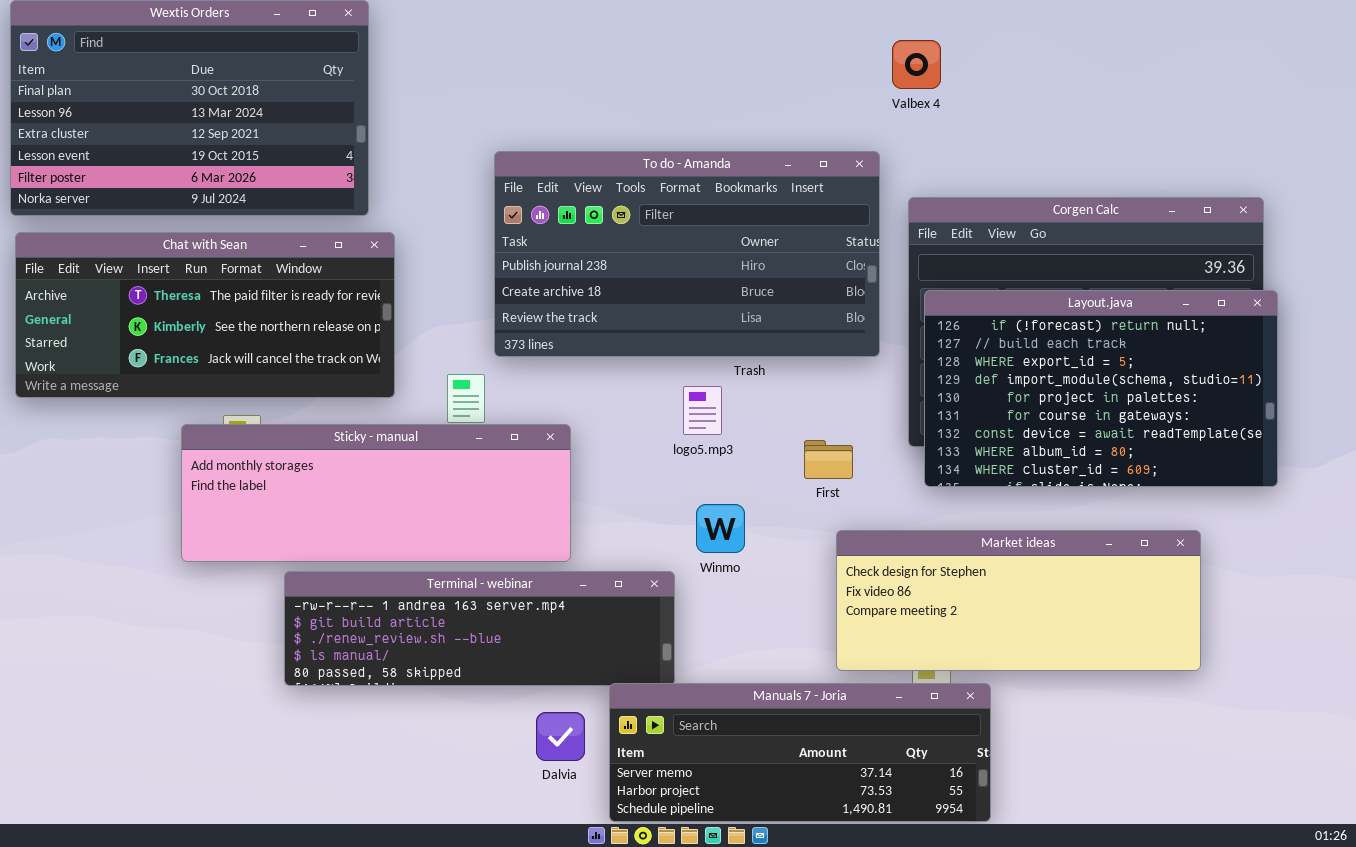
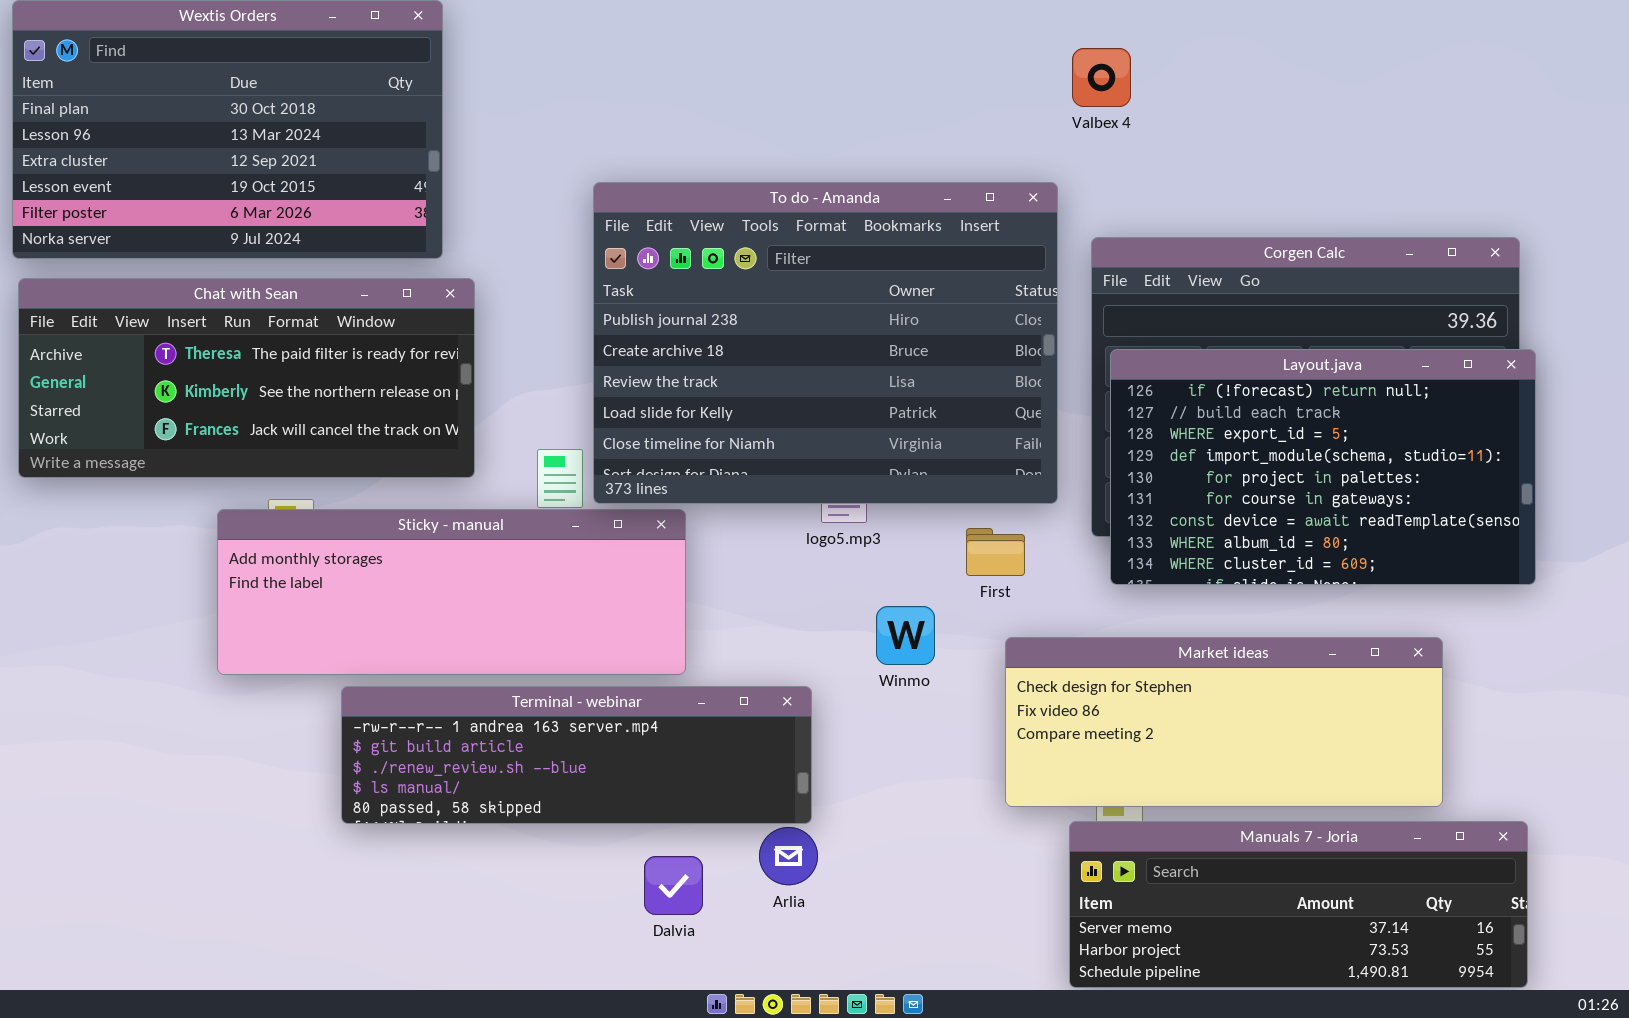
To do - Amanda: [494,151,880,357] -> [593,182,1058,504], resized
Winmo: [696,504,745,553] -> [876,606,935,665], moved
Manuals 7 - Joria: [609,683,991,822] -> [1069,821,1528,988], moved

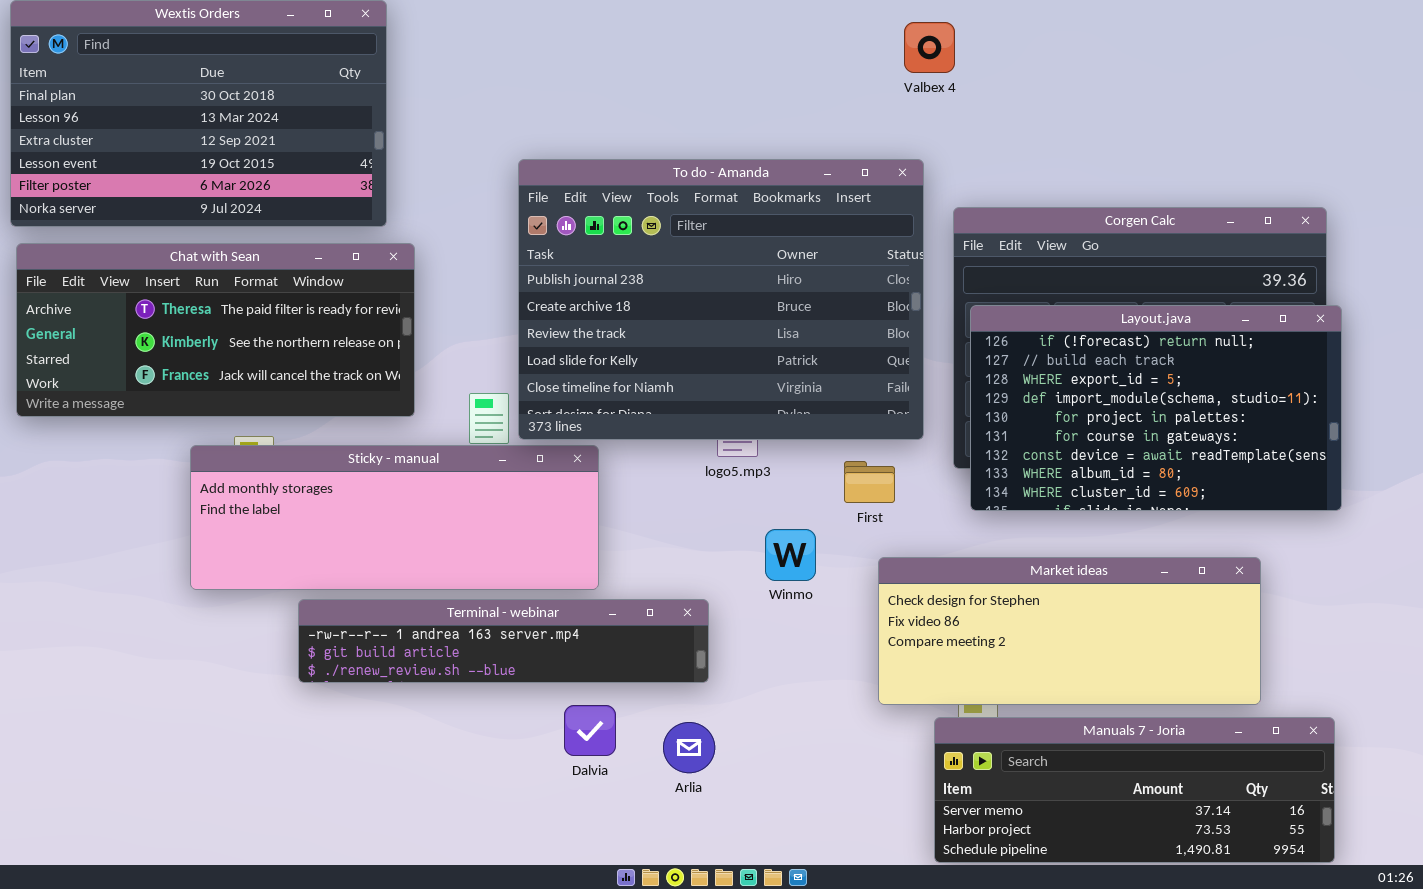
Valbex 4: [1072,48,1131,107] -> [904,22,955,73], moved
Terminal - webinar: [341,686,812,824] -> [298,599,709,683], resized
Dalvia: [644,856,703,915] -> [564,705,616,756], moved

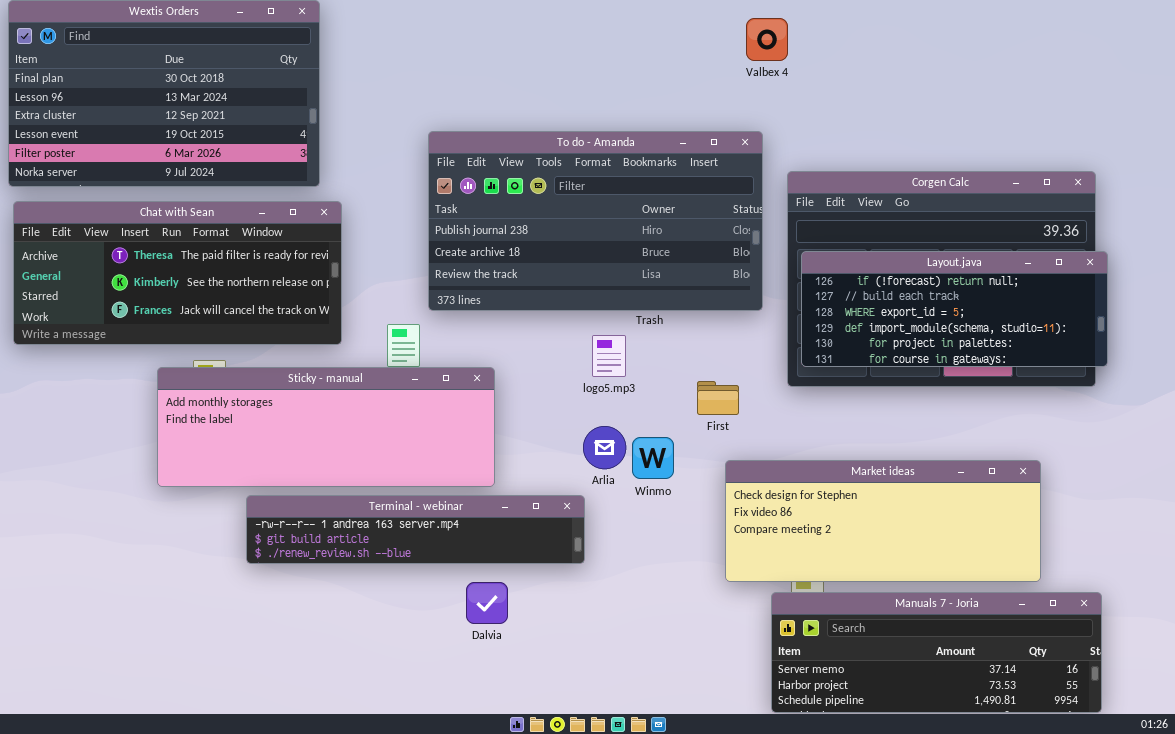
To do - Amanda: [518,159,924,440] -> [428,131,763,311], resized
Layout.java: [970,305,1342,511] -> [801,251,1108,367], resized
Arlia: [663,722,715,773] -> [583,426,626,469], moved

